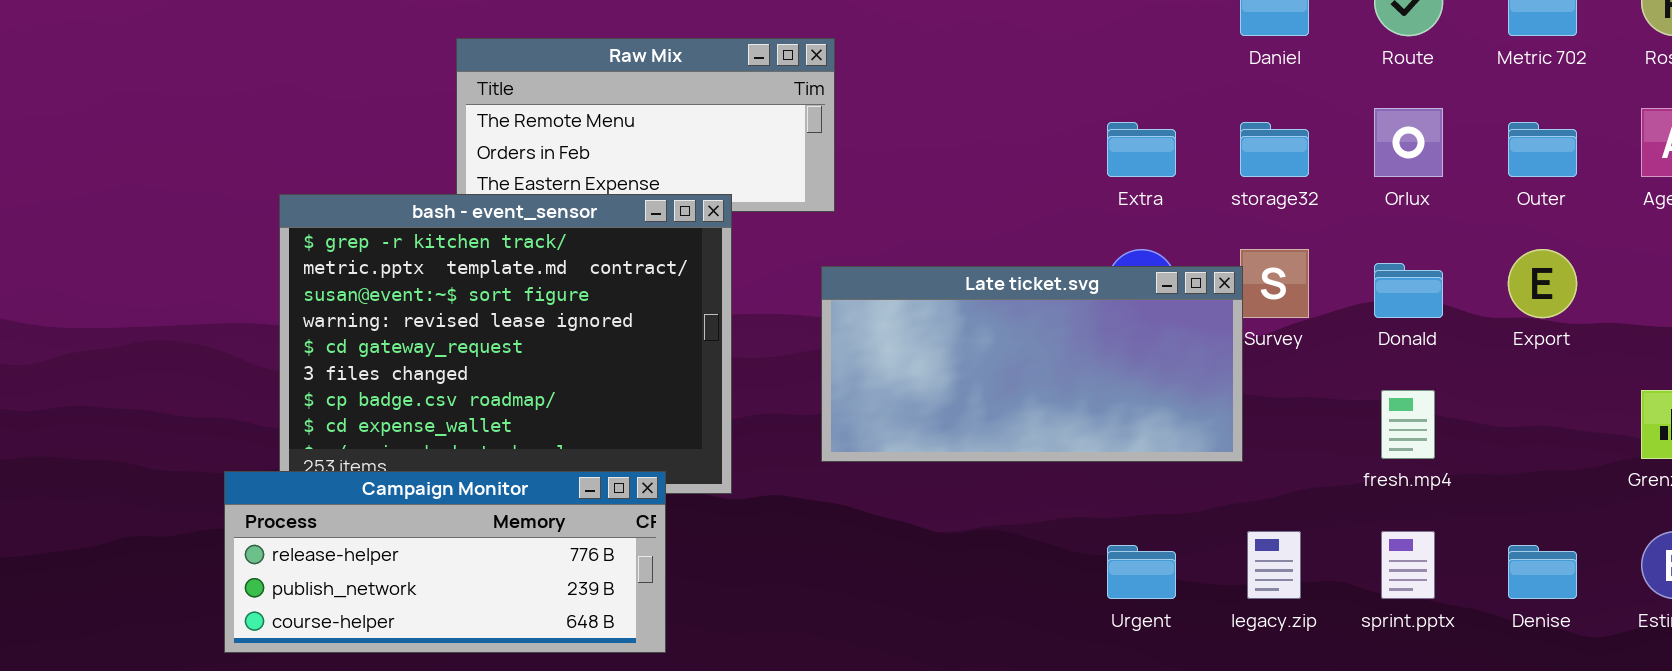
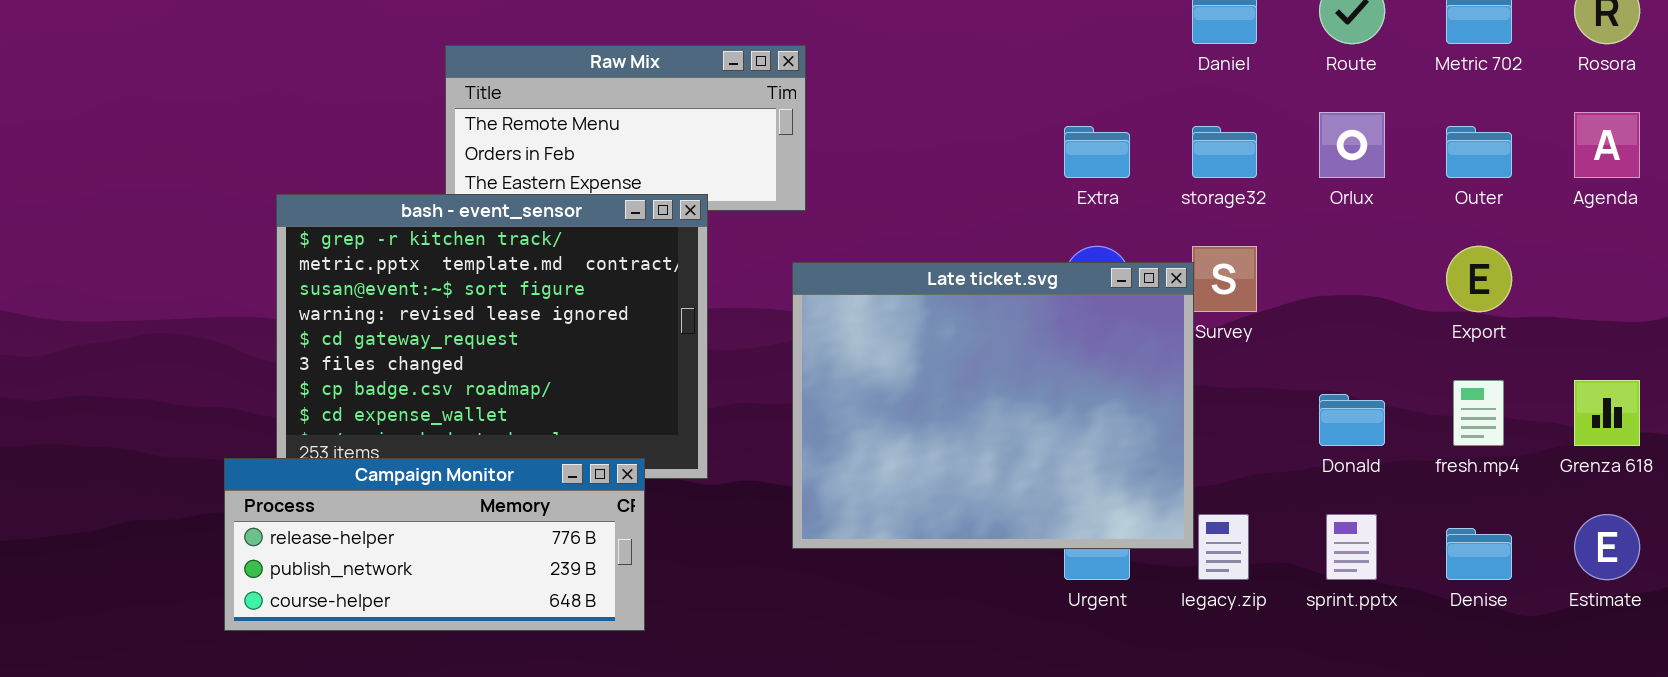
Donald: [1374,263,1443,318] -> [1319,394,1385,446], moved
Late ticket.svg: [821,266,1243,462] -> [792,262,1194,549], resized
fresh.mp4: [1381,390,1435,459] -> [1453,380,1504,446], moved

